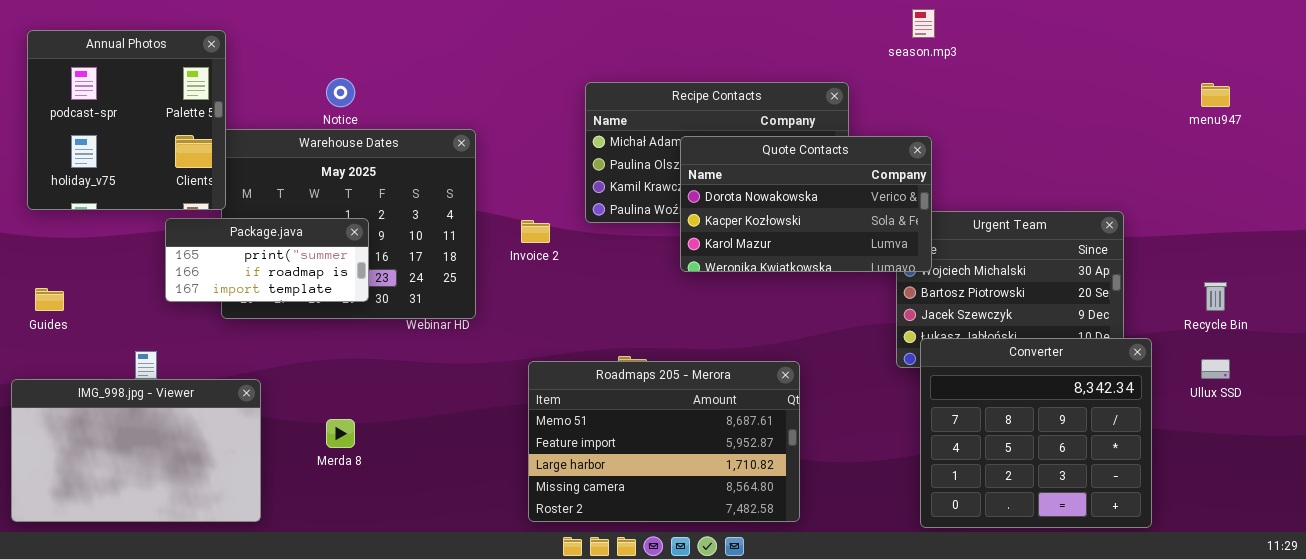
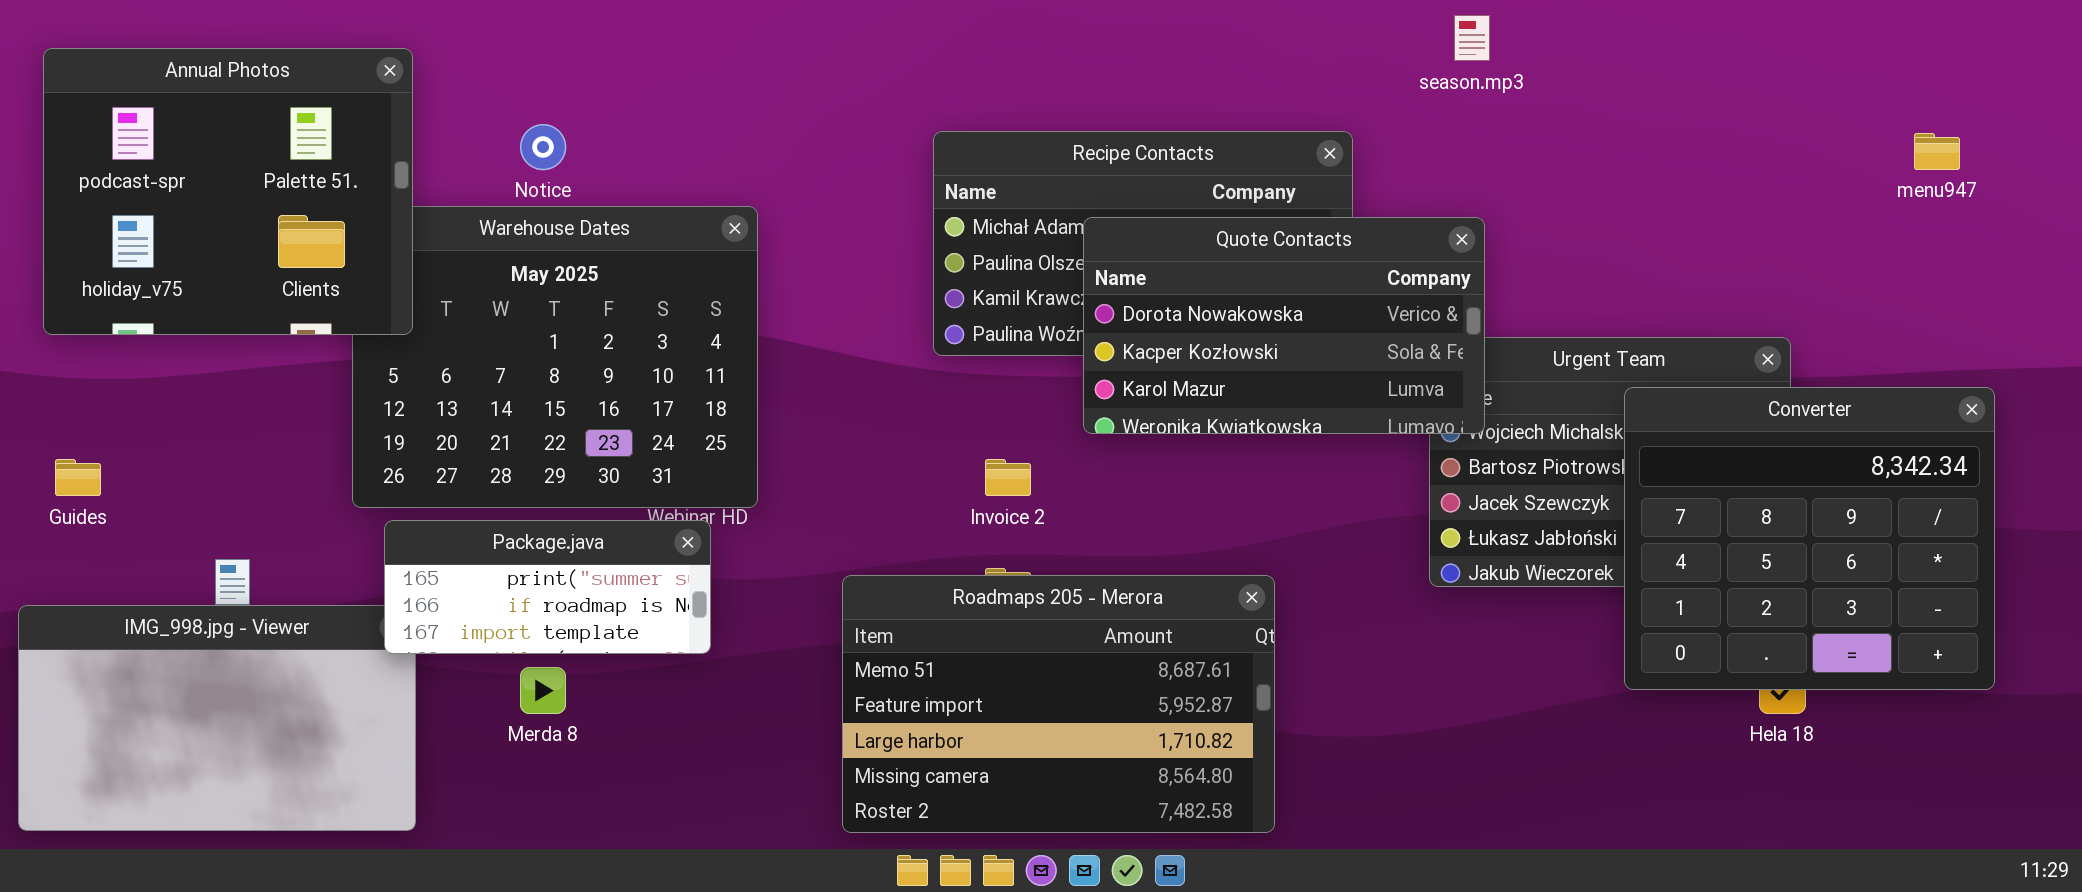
Annual Photos: [27,30,226,210] -> [43,48,413,335], resized
Package.java: [165,218,369,302] -> [384,520,711,654], moved
Invoice 2: [521,220,550,243] -> [985,459,1031,496], moved
Converter: [920,338,1152,528] -> [1624,387,1995,690], moved

